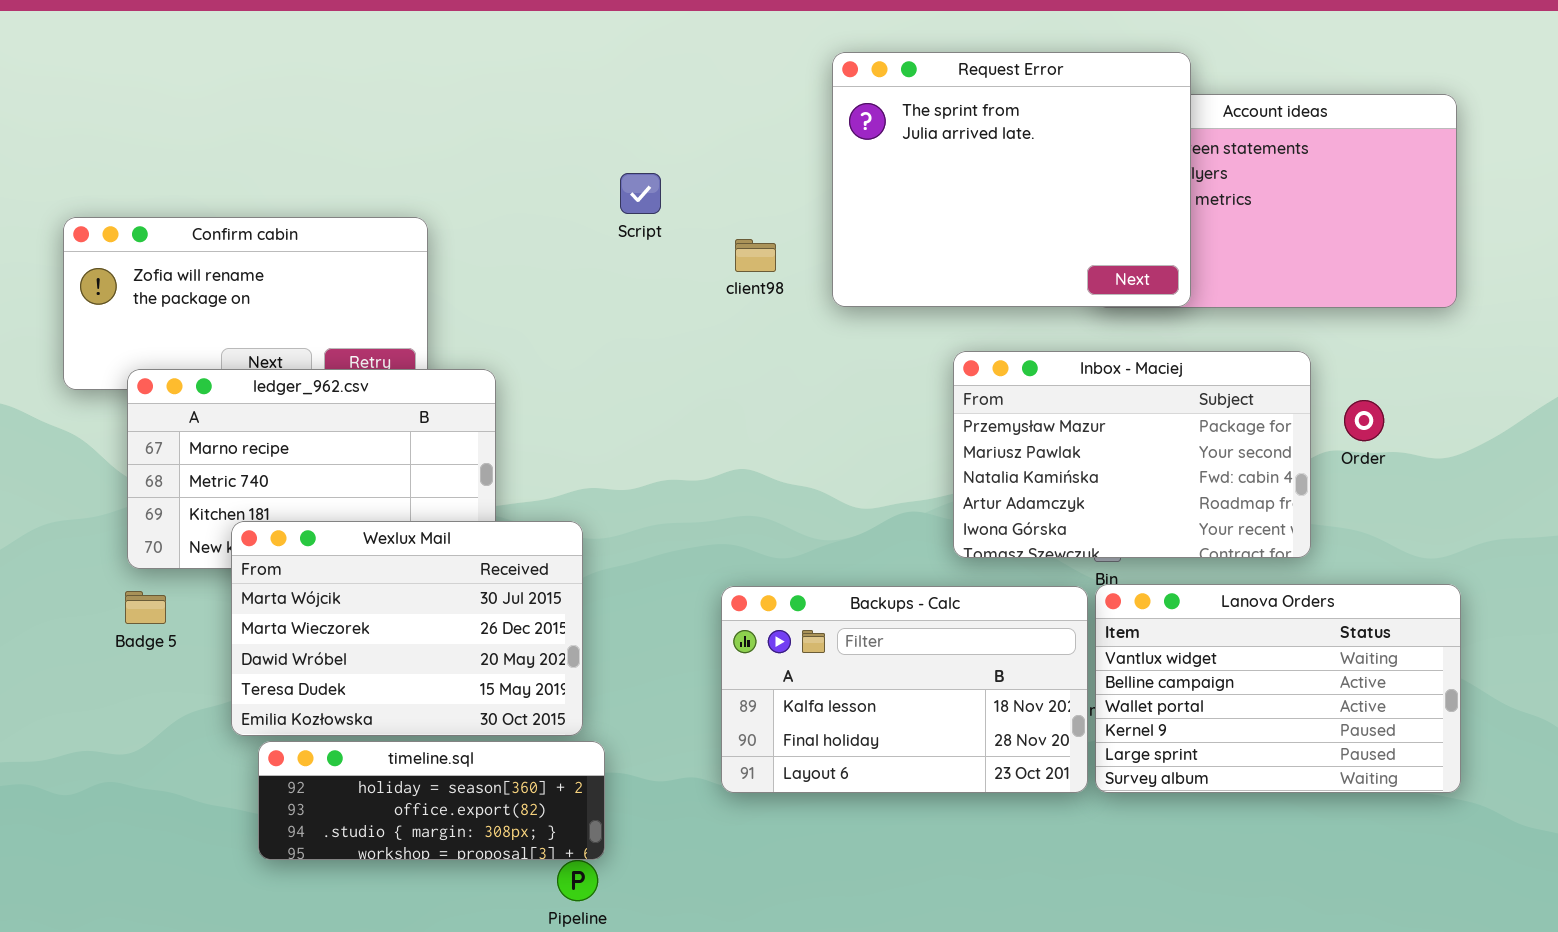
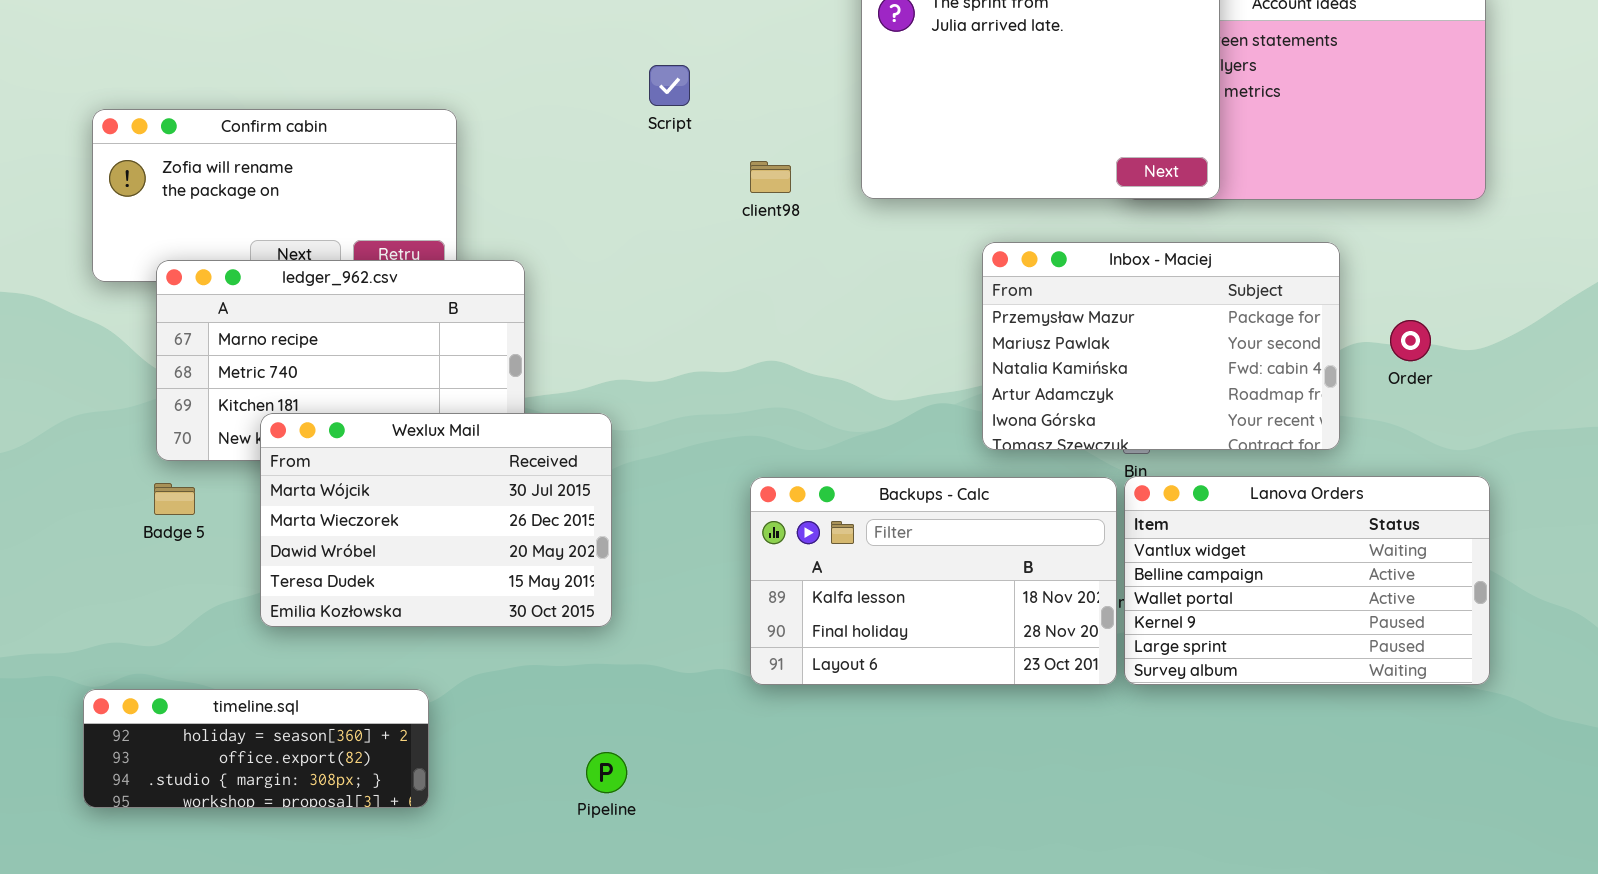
client98: [735,239,776,272] -> [750,161,791,193], moved
Order: [1344,400,1384,441] -> [1390,320,1431,361], moved
timeline.sql: [258,741,605,860] -> [83,689,429,808], moved

